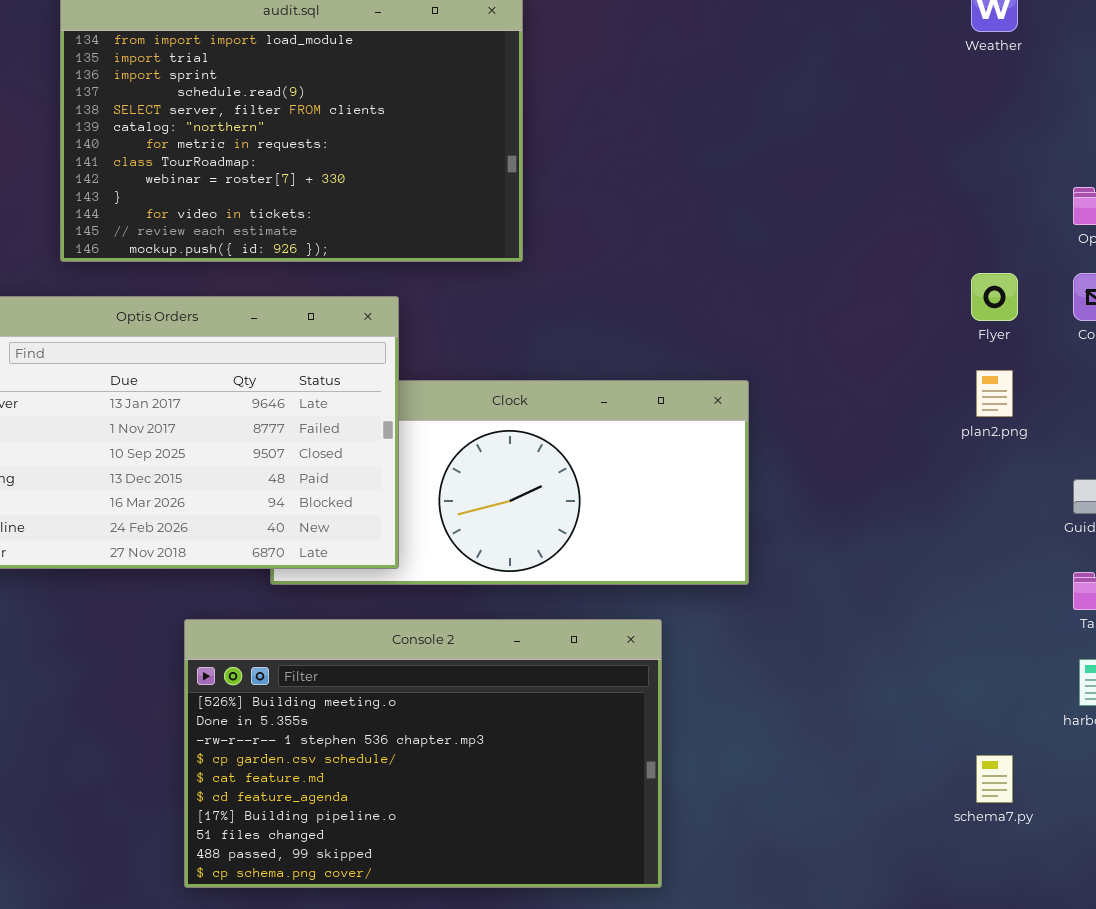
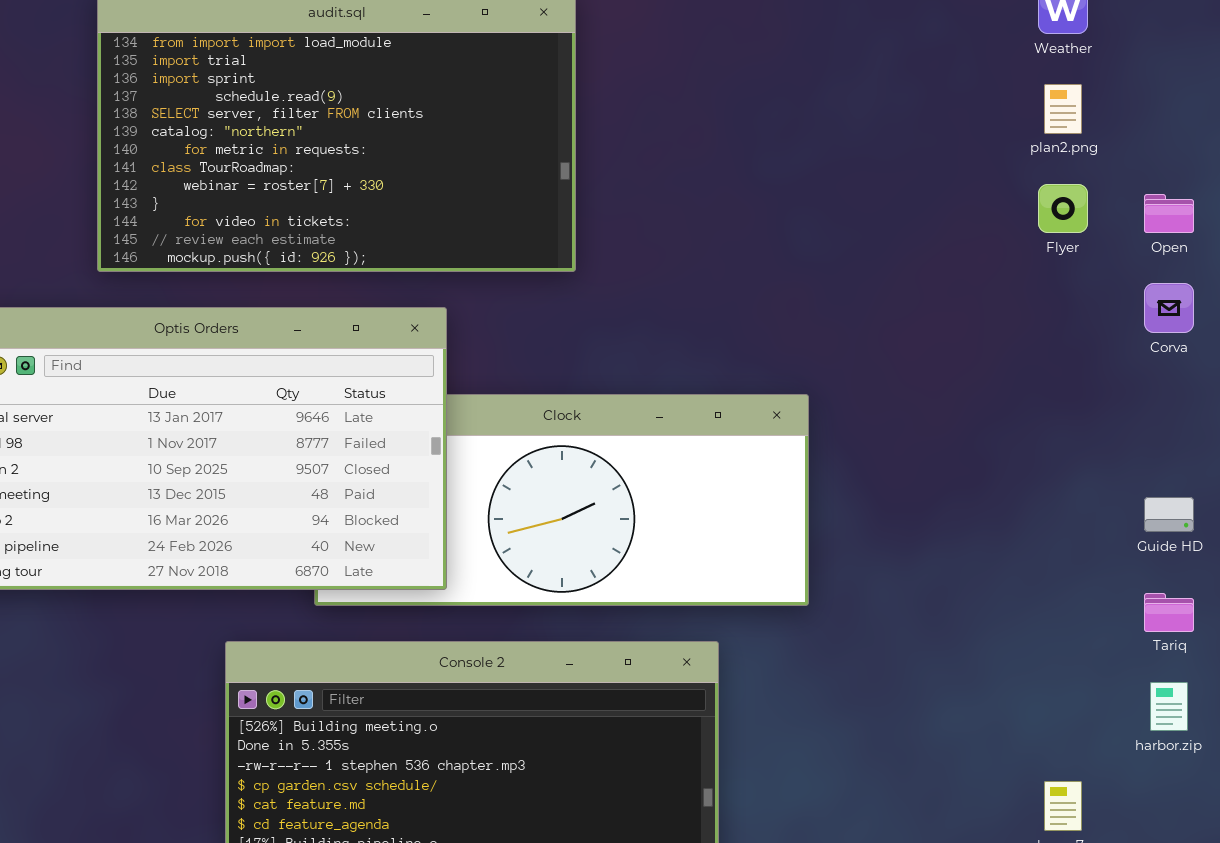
Flyer: [971,273,1018,321] -> [1038,184,1088,233], moved
plan2.png: [976,370,1013,417] -> [1044,84,1082,134], moved

